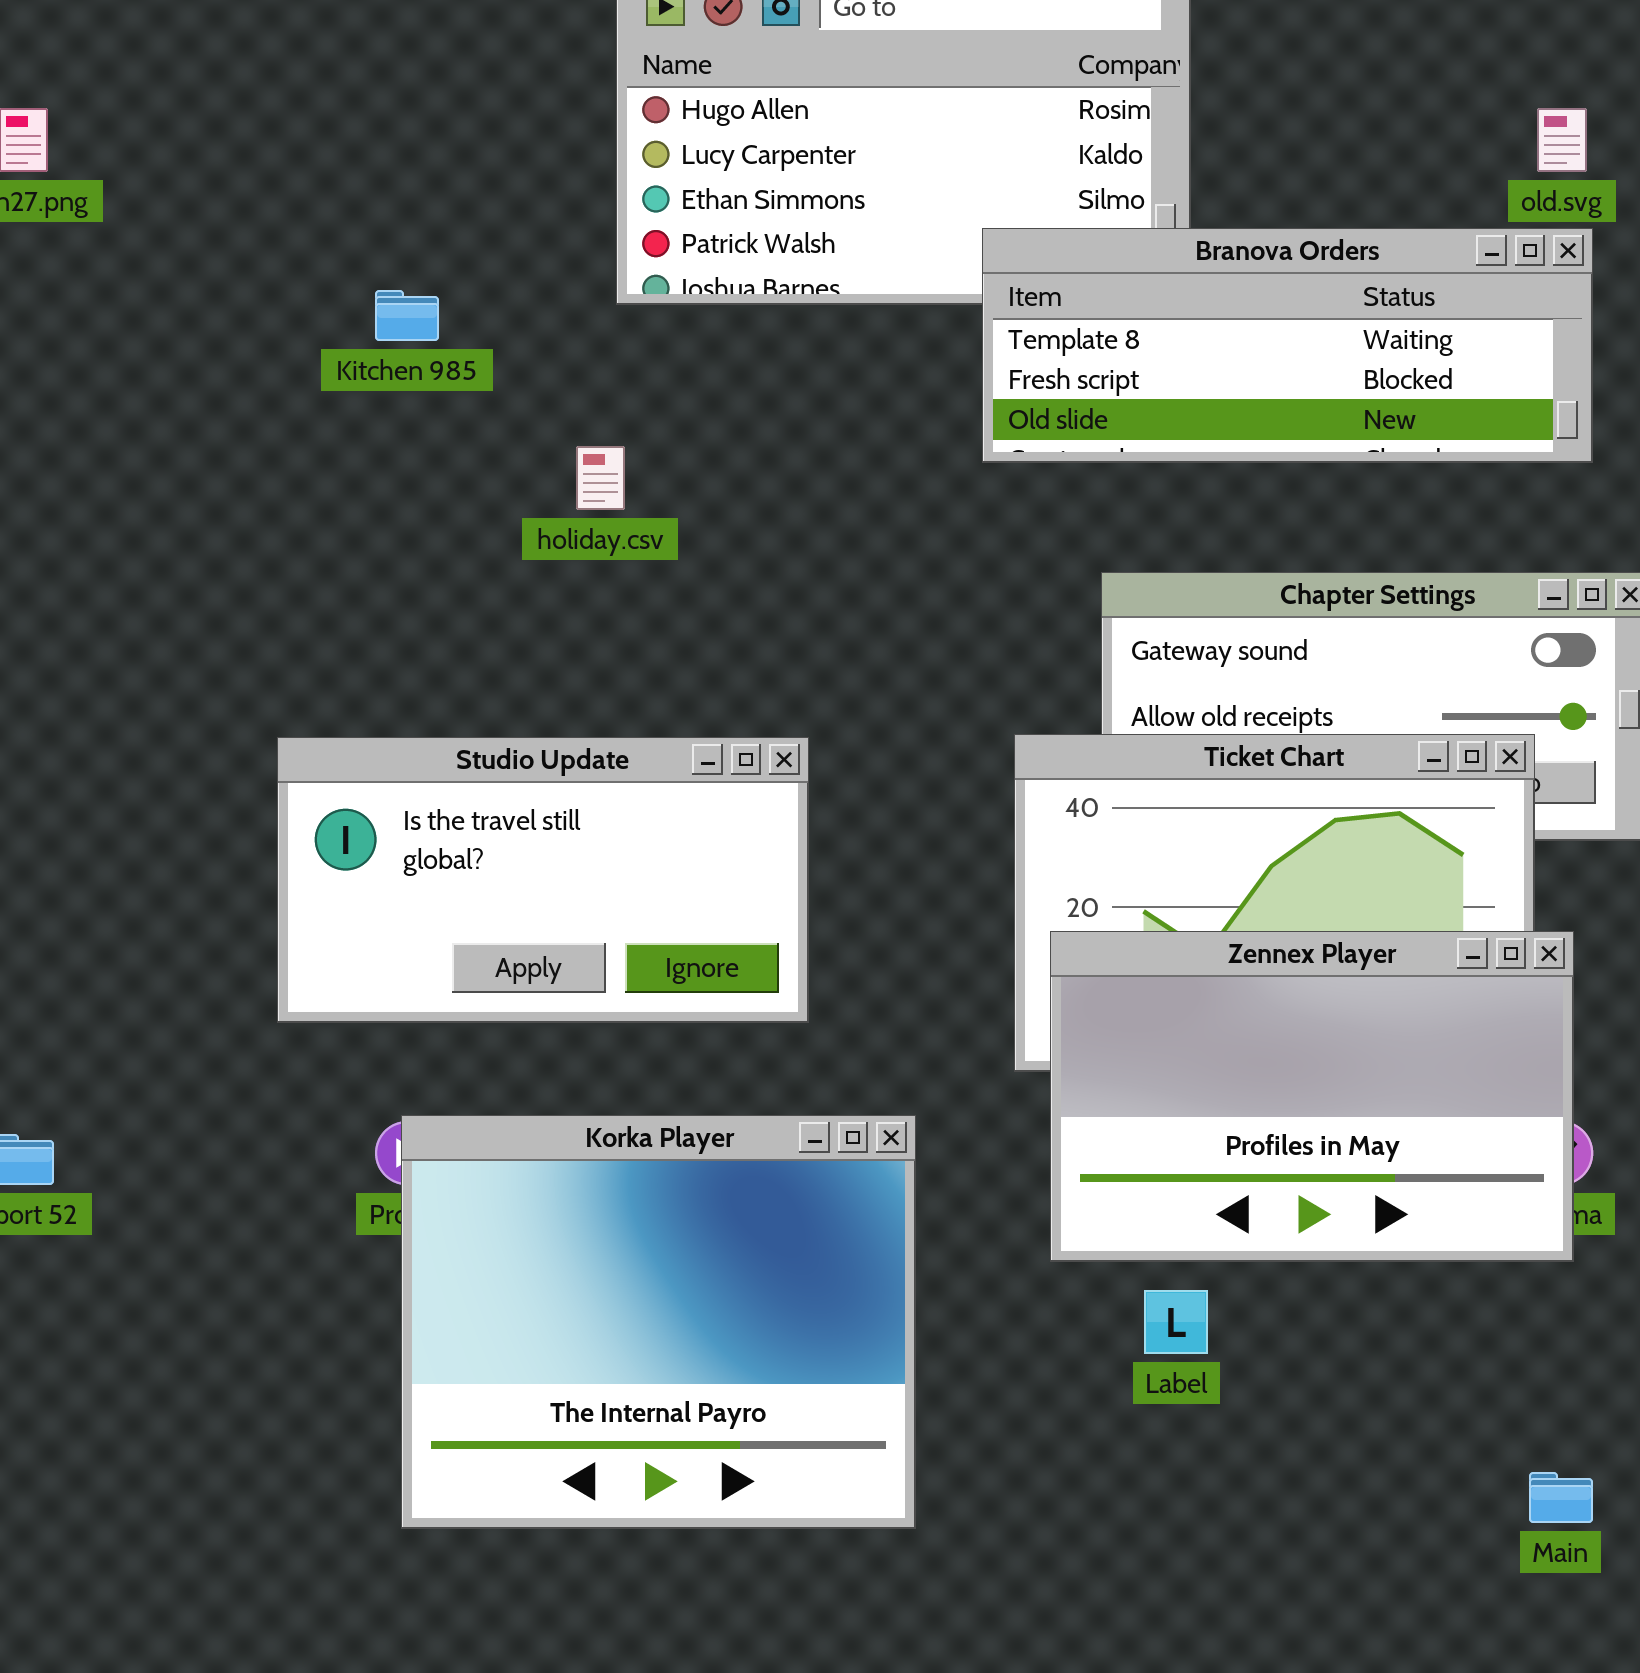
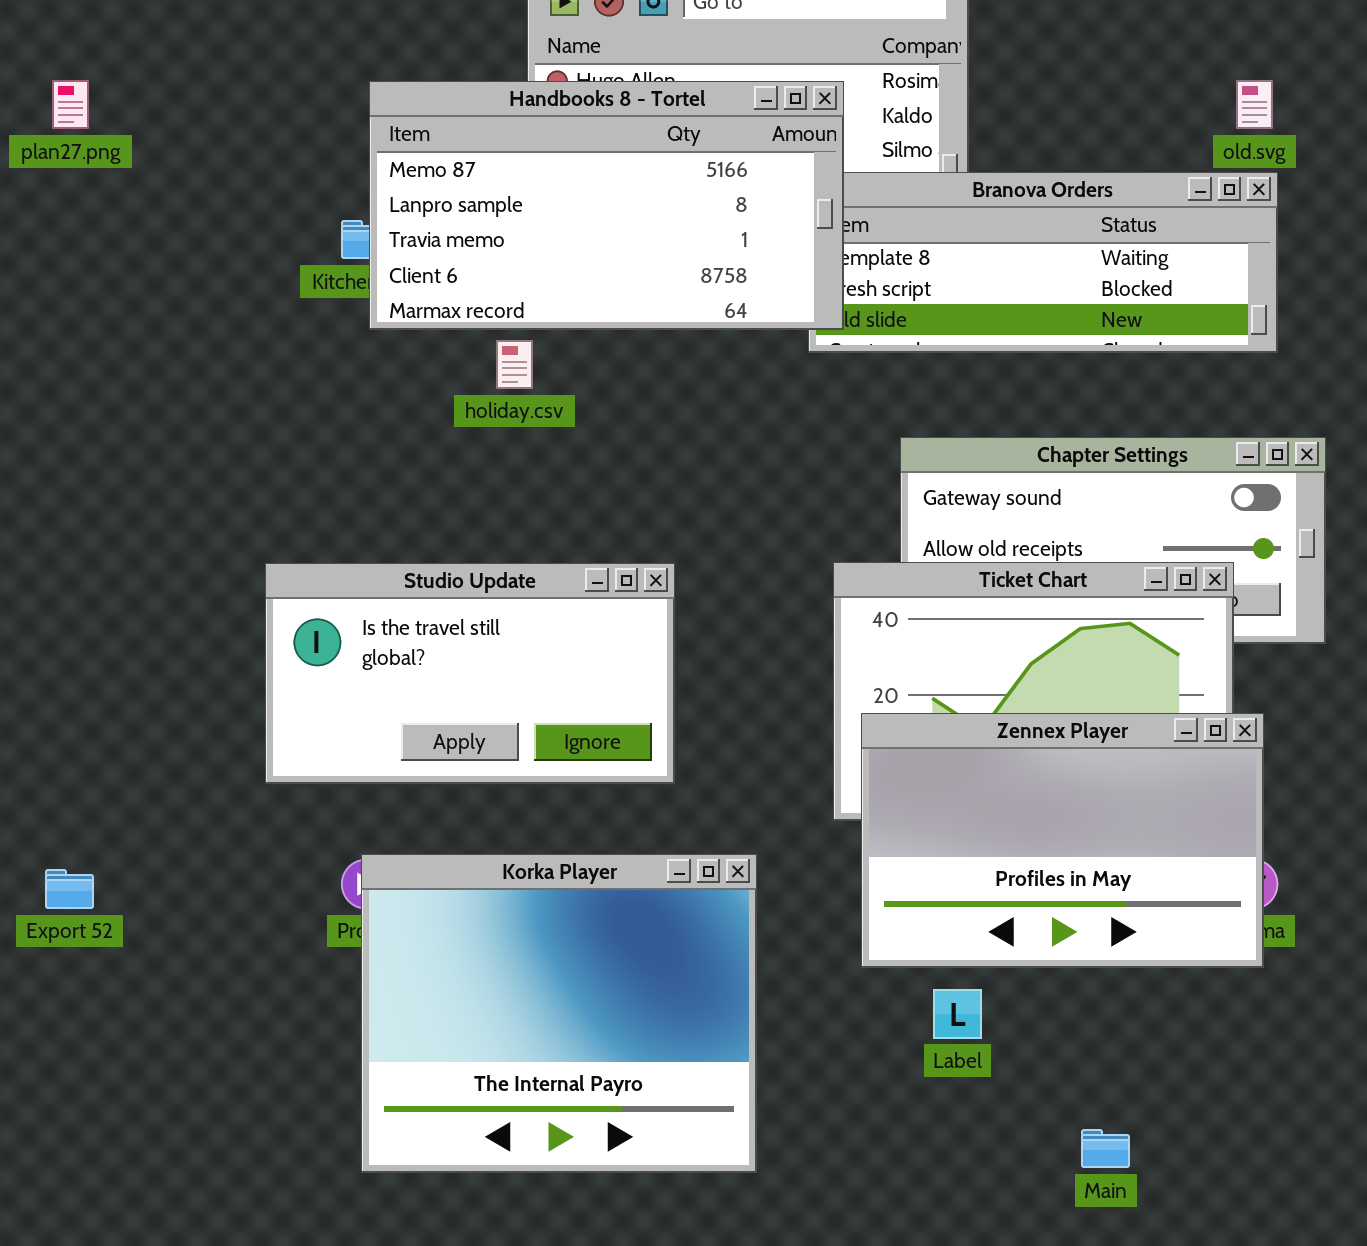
Handbooks 8 - Tortel: none -> [369,81,844,330], opened
Main: [1529,1472,1593,1523] -> [1081,1129,1130,1168], moved

